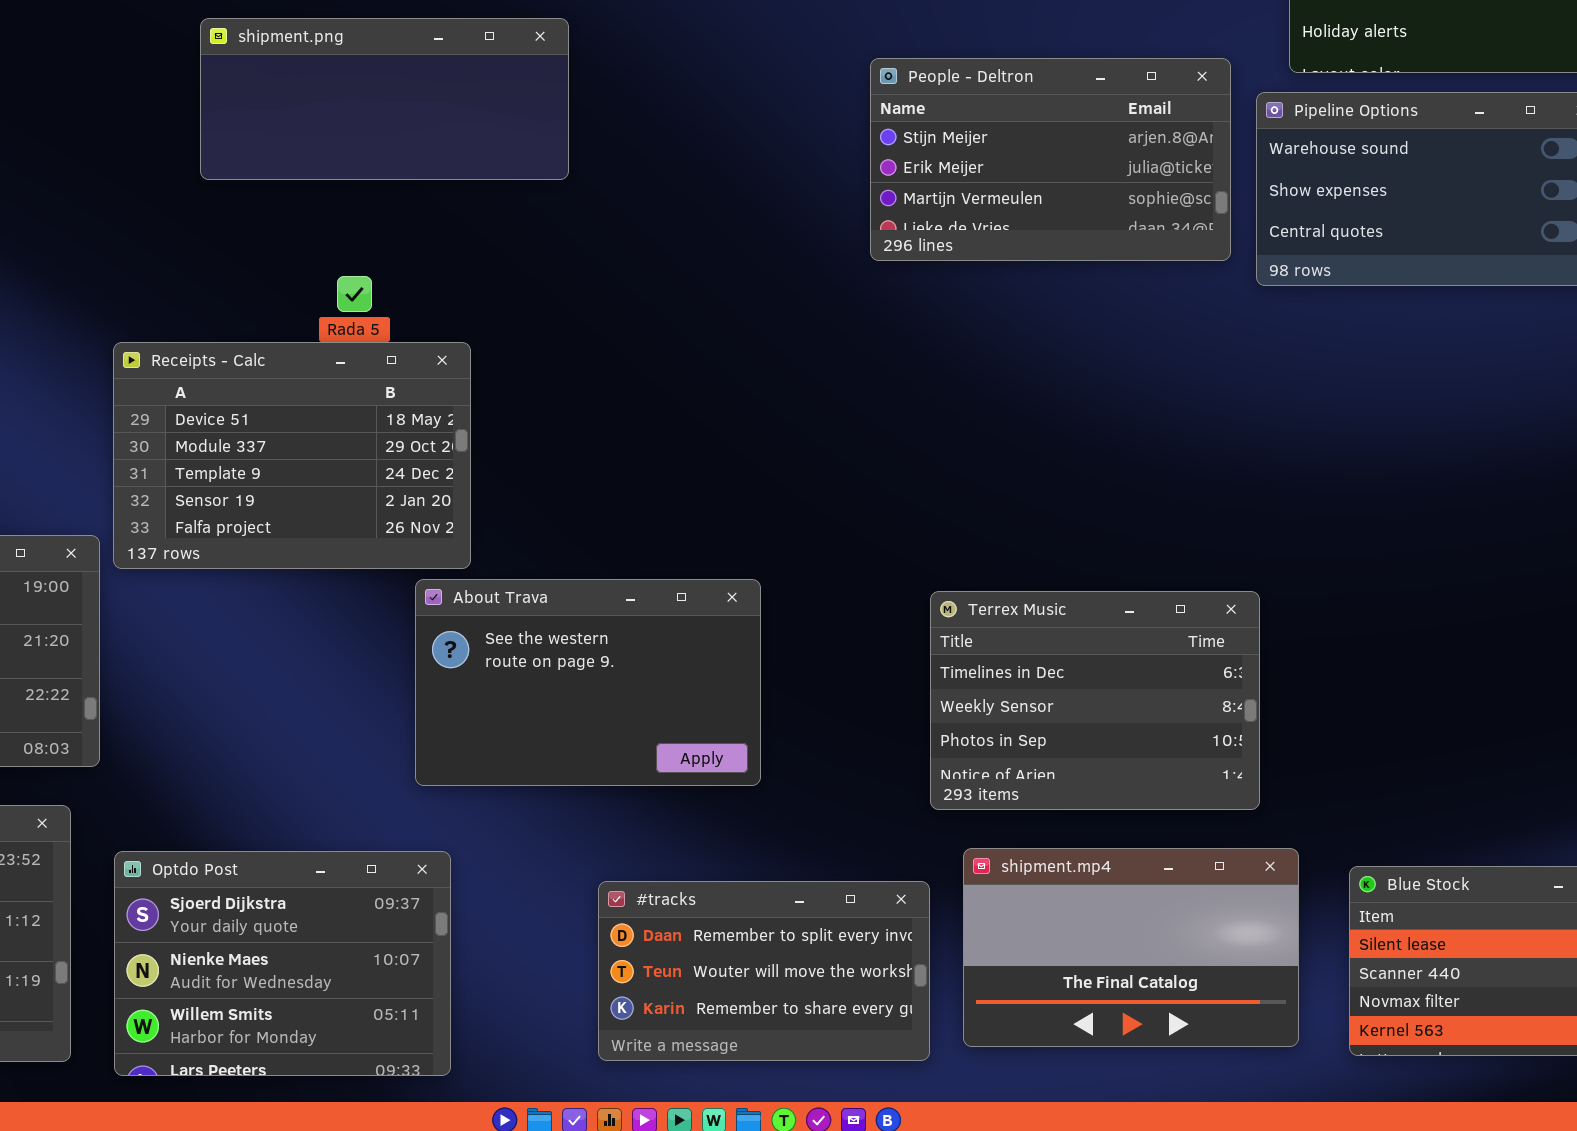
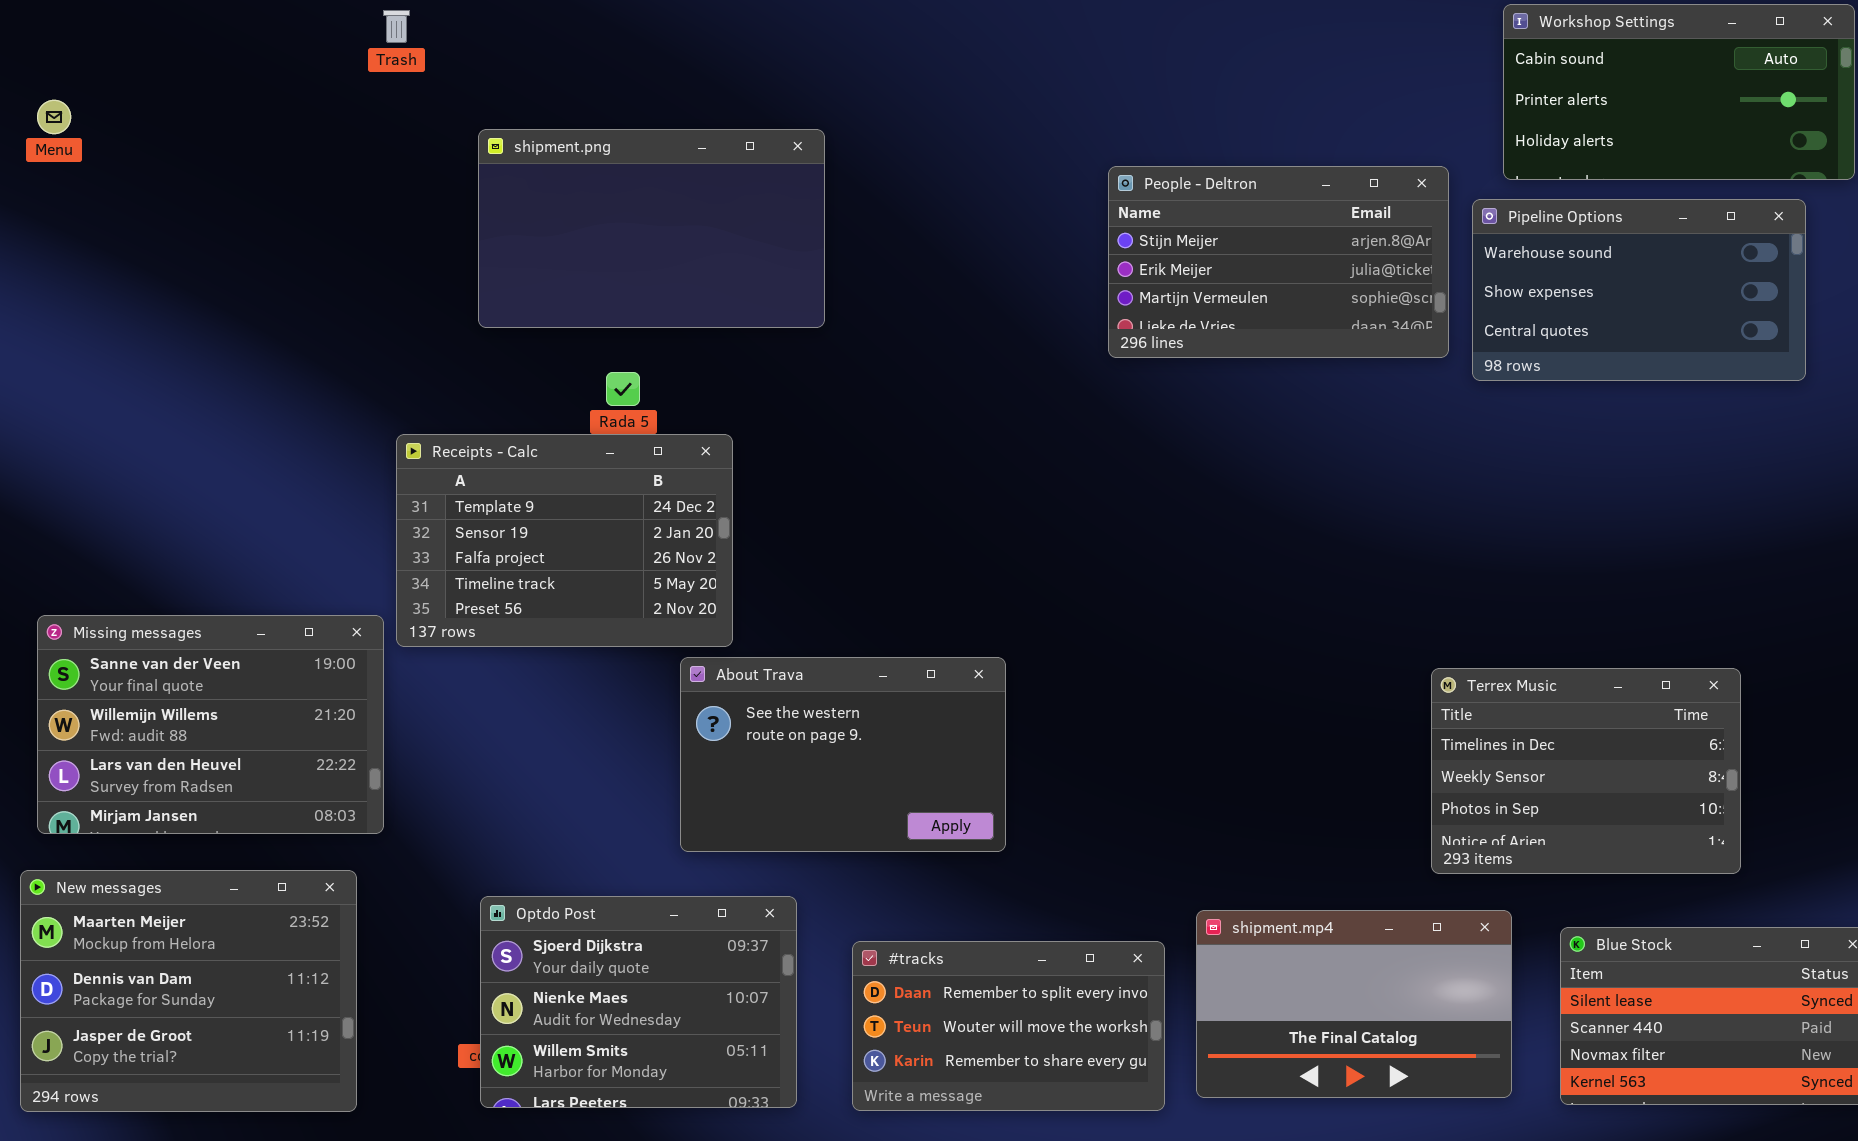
shipment.png: [200,18,569,180] -> [478,129,825,328], resized
Receipts - Calc: [113,342,471,569] -> [396,434,733,647], scrolled down 2 rows
Terrex Music: [930,591,1260,810] -> [1431,668,1741,874], moved
Optdo Post: [114,851,451,1076] -> [480,896,797,1108], moved

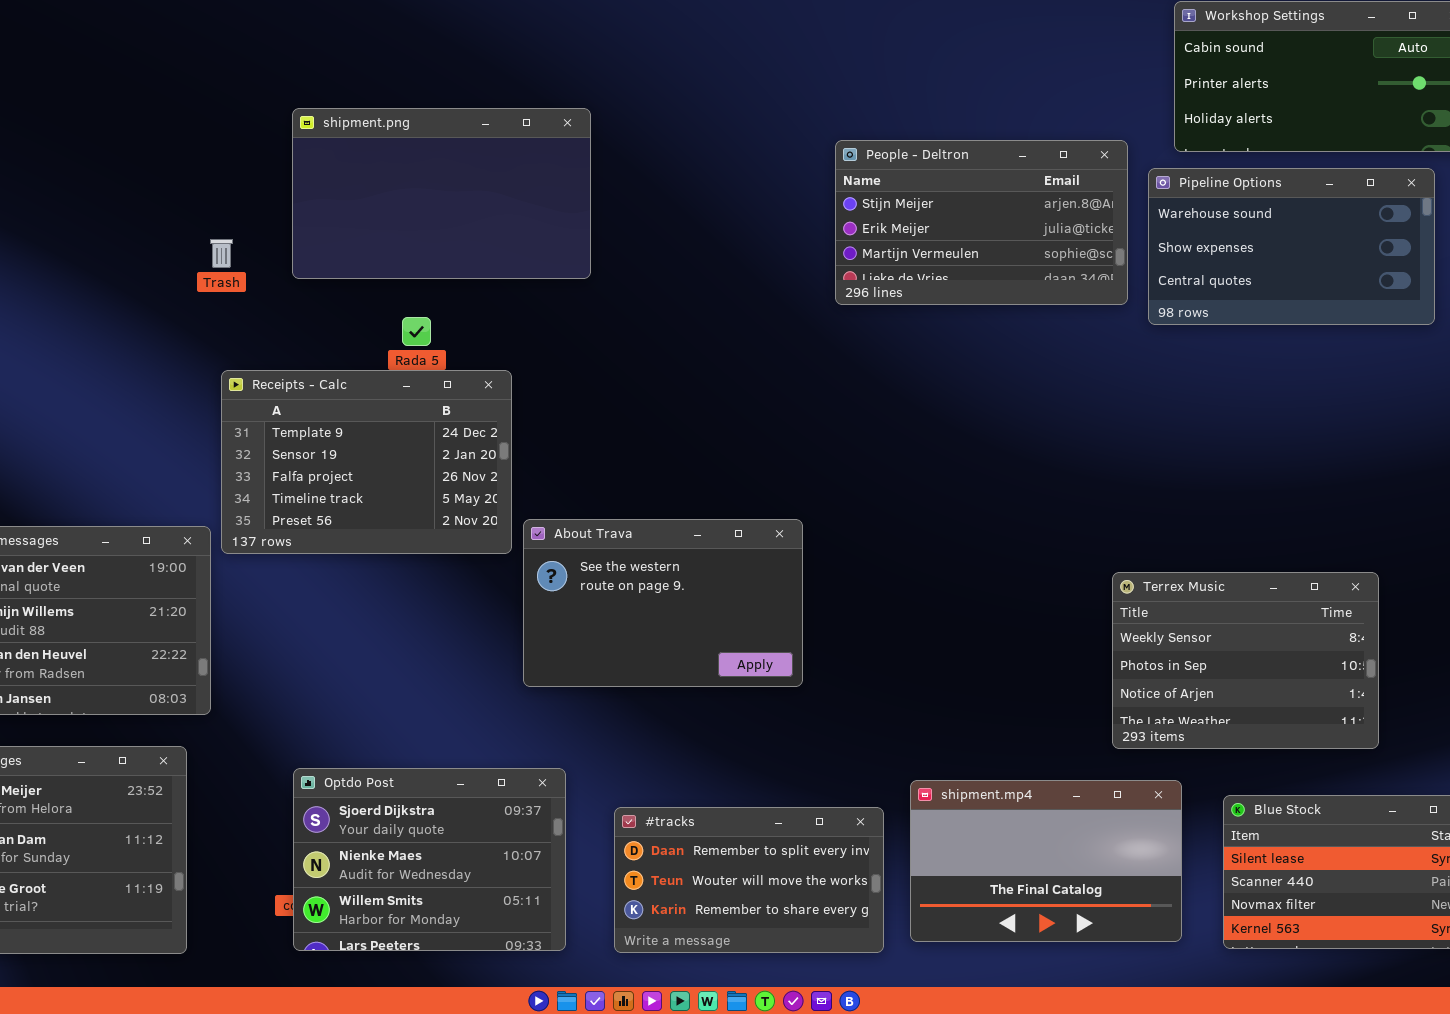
Trash: [383,10,410,43] -> [210,239,233,268], moved
About Trava: [680,657,1006,852] -> [523,519,803,687], moved
Terrex Music: [1431,668,1741,874] -> [1112,572,1379,749], scrolled down 1 row

